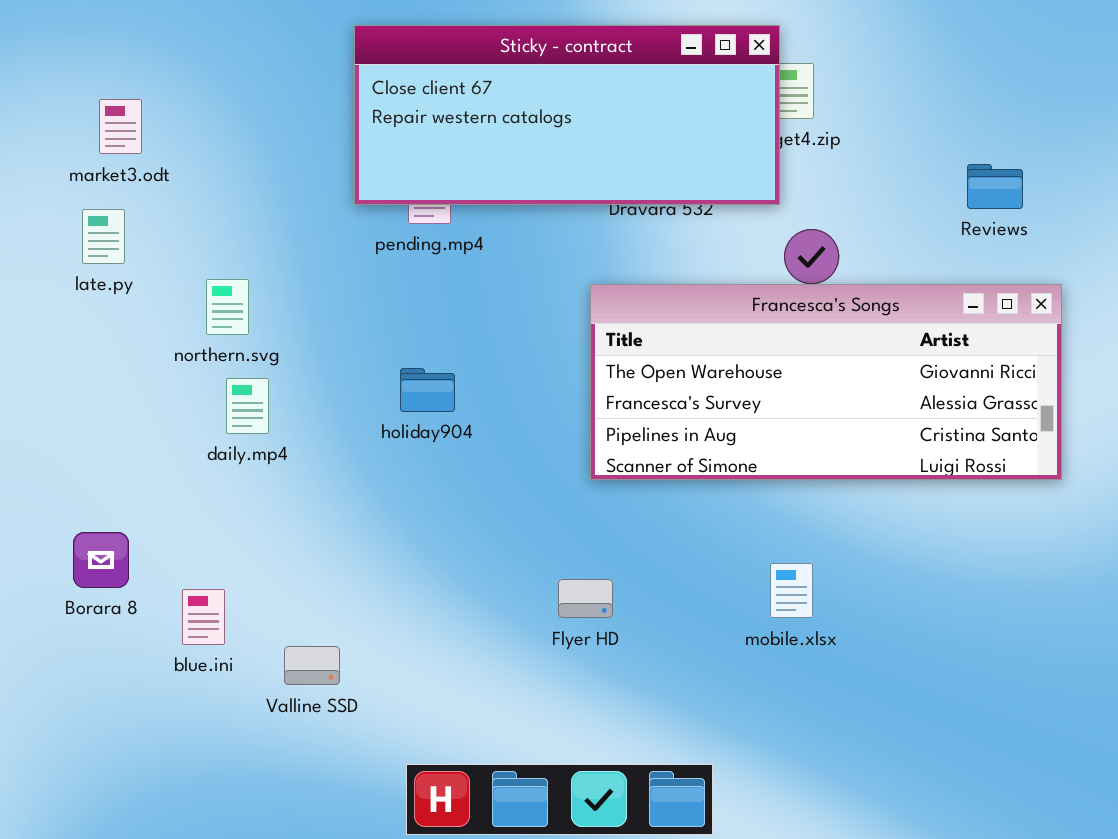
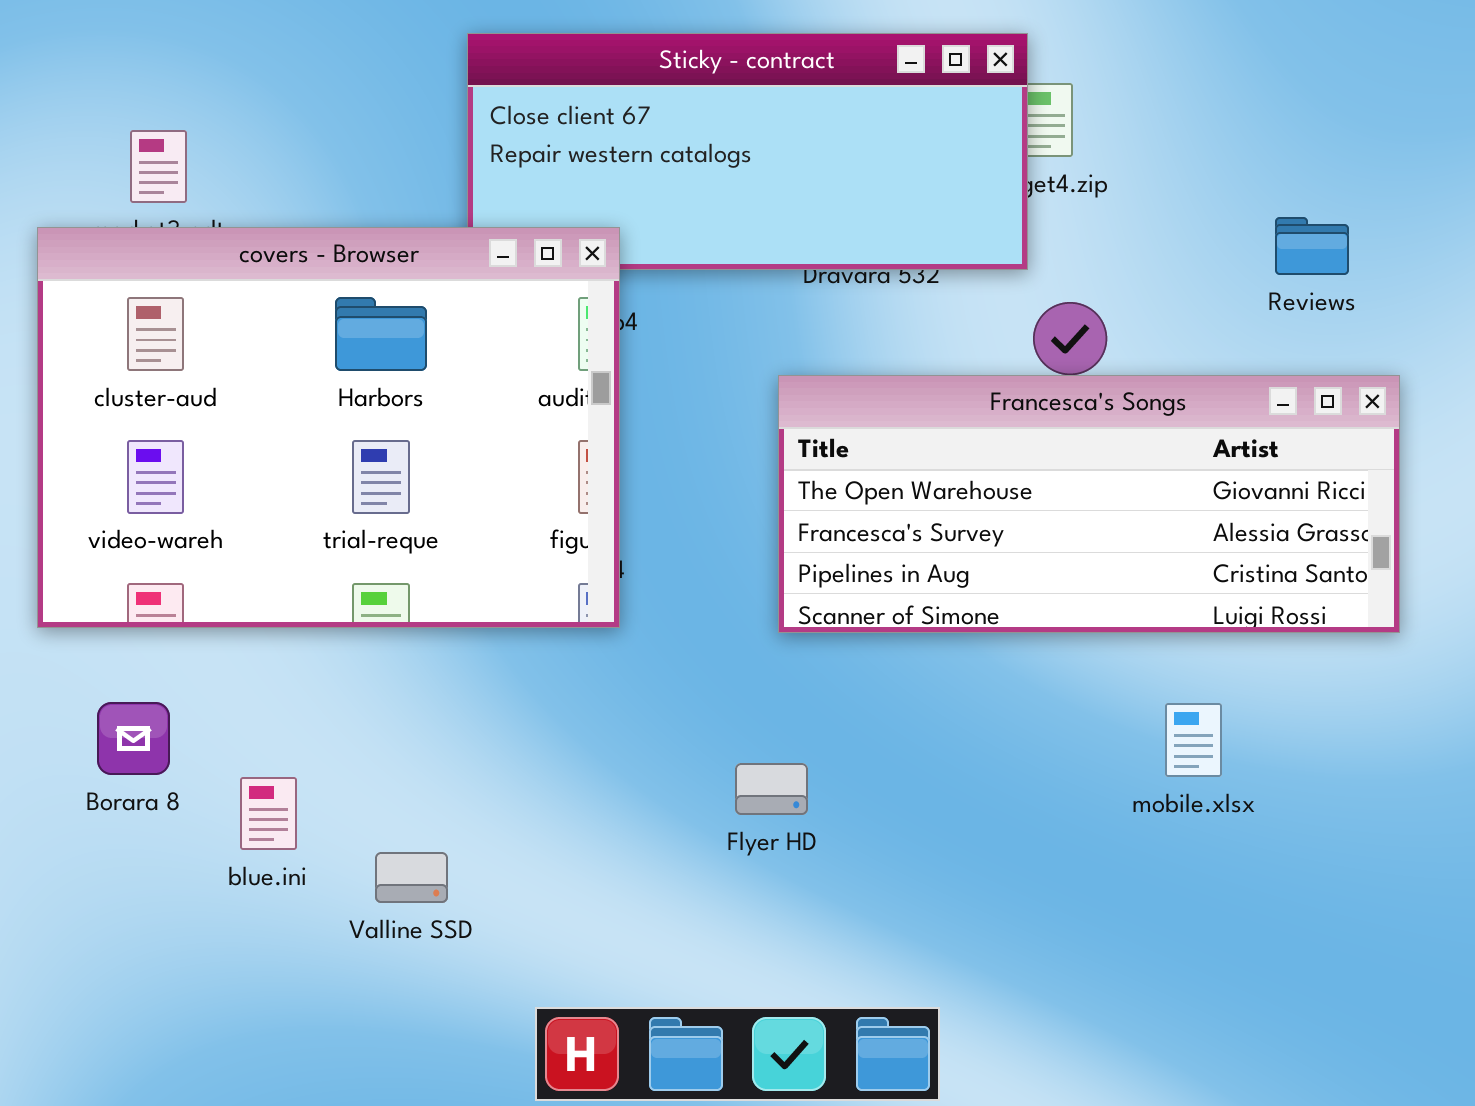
covers - Browser: none -> [37,227,620,628], opened
mobile.xlsx: [770,563,813,618] -> [1165,703,1222,777], moved

